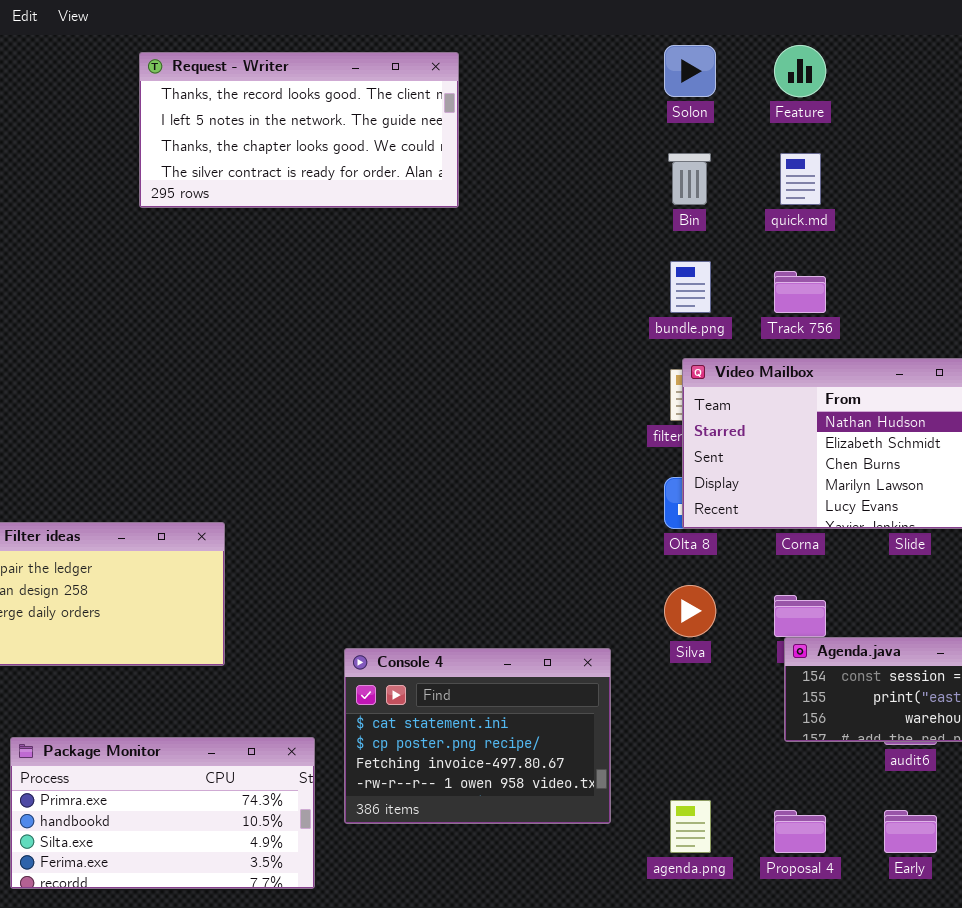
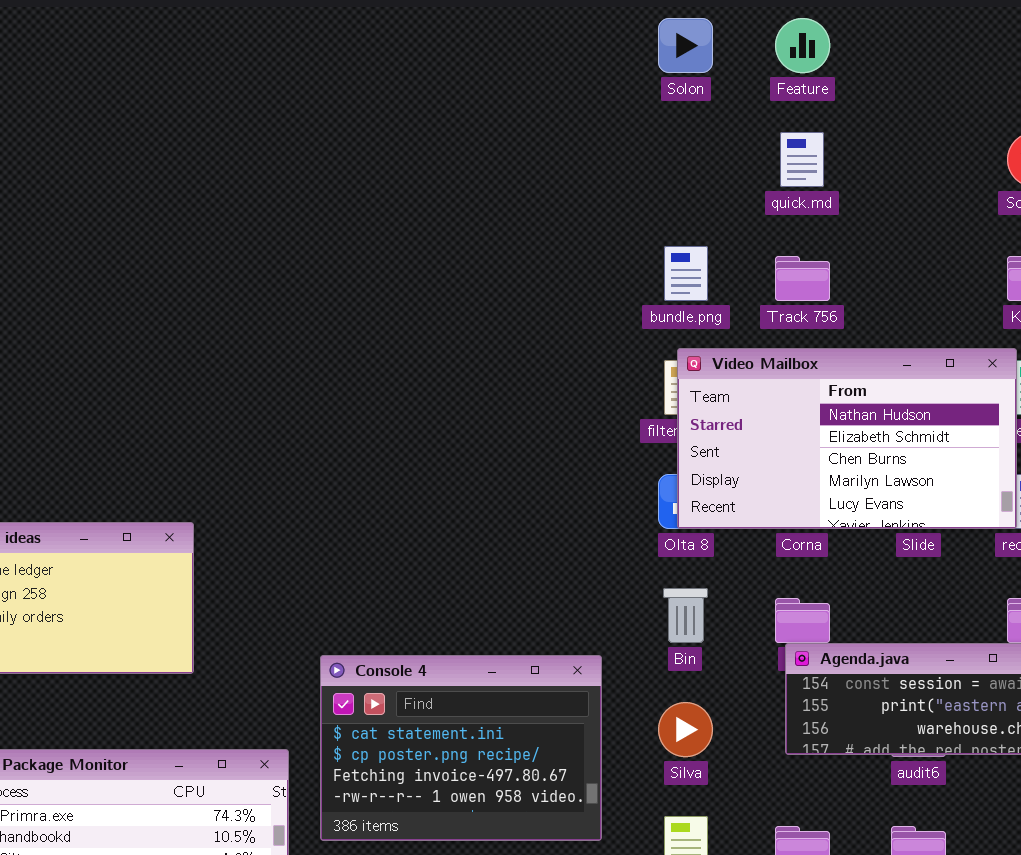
Request - Writer: [139,52,459,208] -> none, closed
Bin: [668,153,711,205] -> [663,588,708,643], moved
Silva: [664,585,716,637] -> [658,702,713,757], moved

